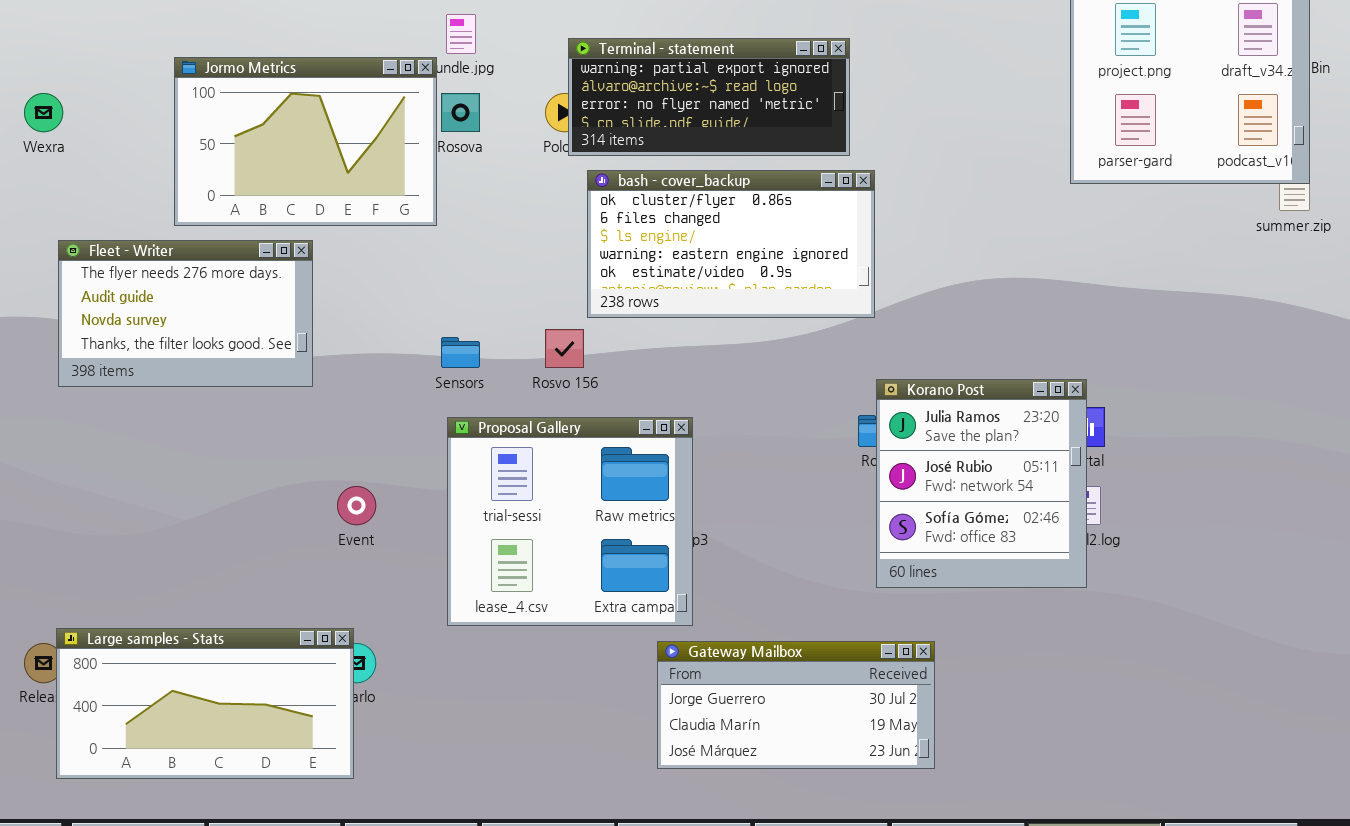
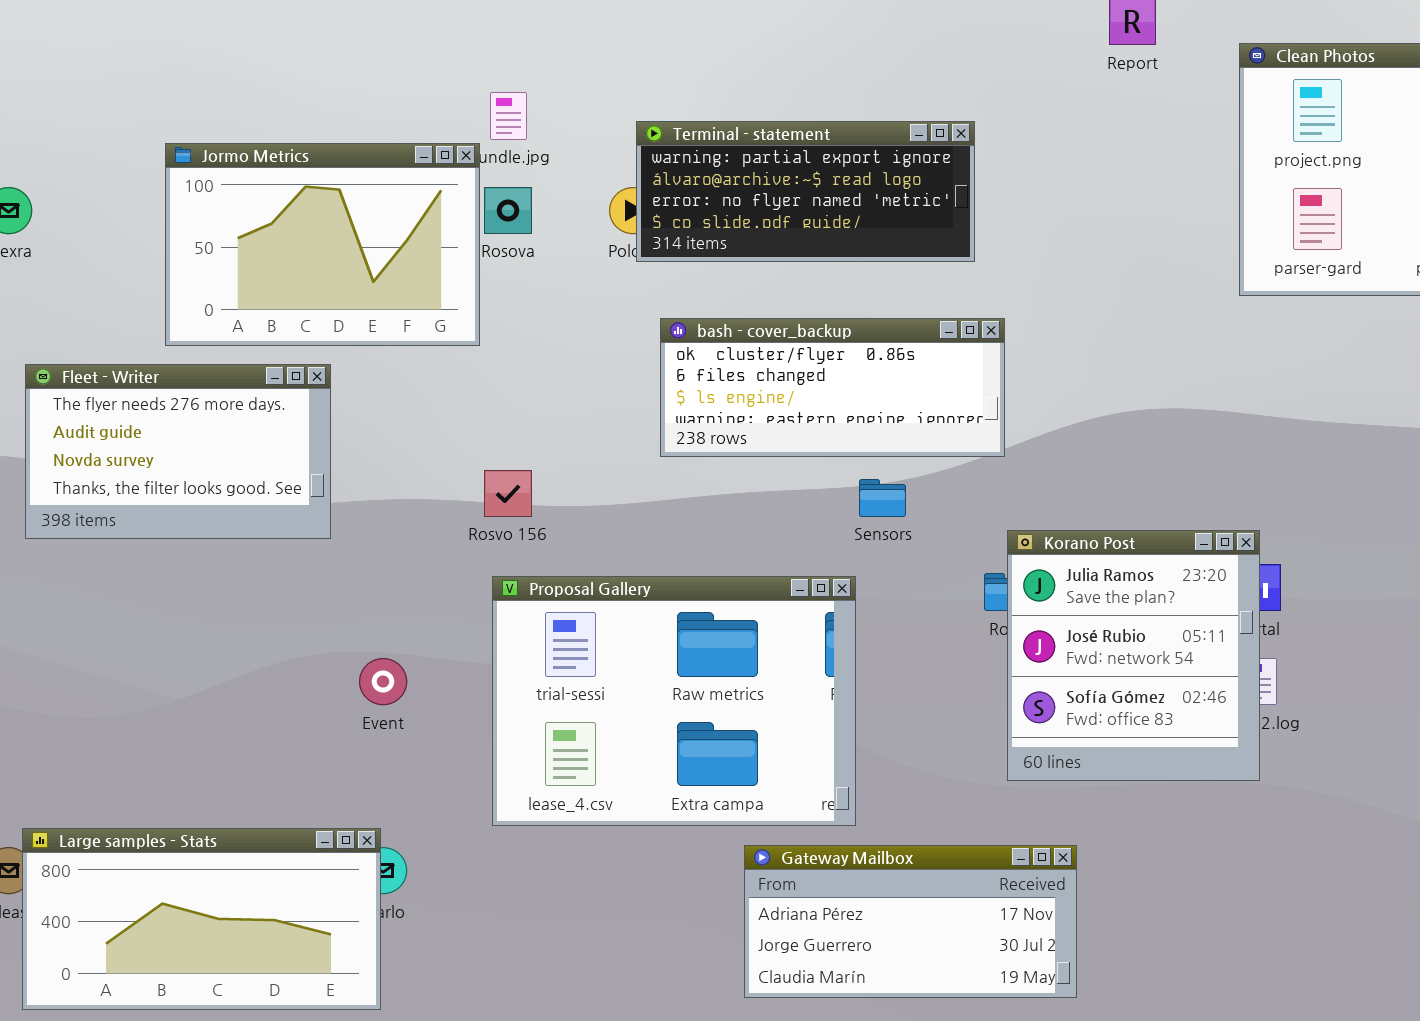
bash - cover_backup: [587,170,875,318] -> [660,318,1005,457], resized
Rosvo 156: [545,329,584,368] -> [484,470,532,517], moved
Sensors: [441,337,480,368] -> [859,479,906,517], moved
Proposal Gallery: [447,417,693,626] -> [492,576,856,826], resized
Gateway Mailbox: [657,641,935,769] -> [744,845,1077,998], scrolled up 1 row

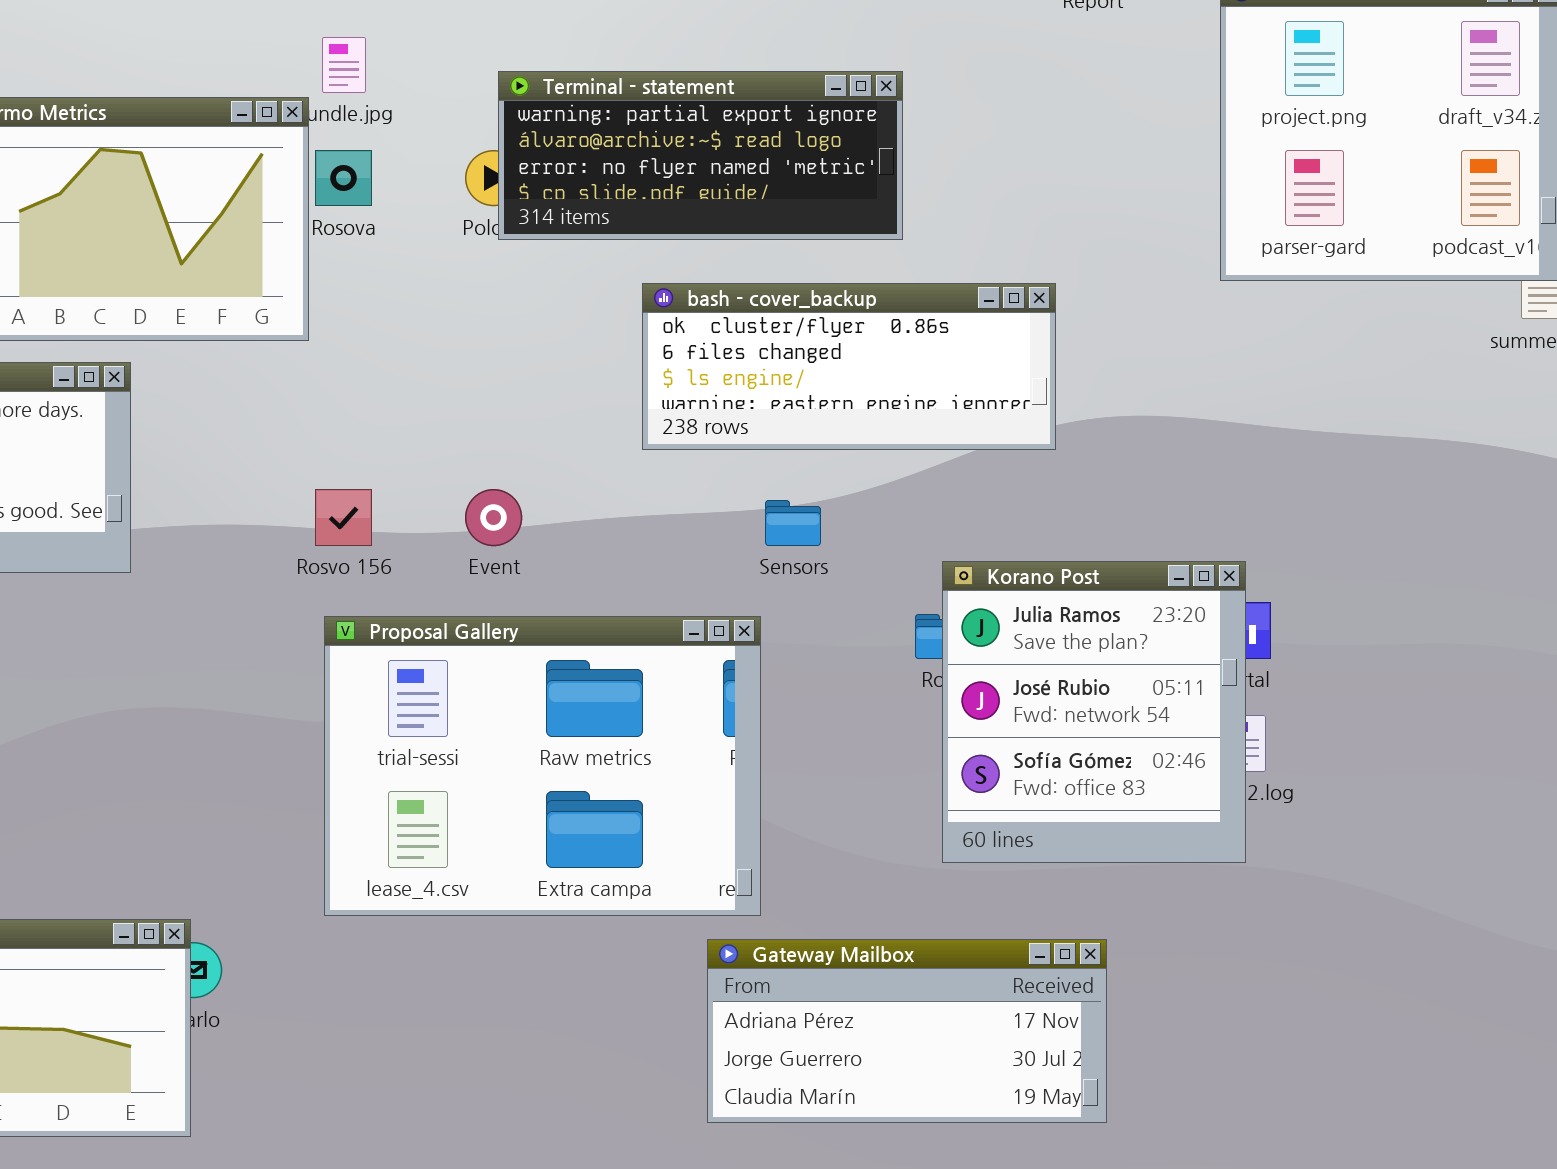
bash - cover_backup: [660,318,1005,457] -> [642,283,1056,450], moved
Event: [359,658,407,705] -> [465,489,522,546], moved
Gateway Mailbox: [744,845,1077,998] -> [707,939,1107,1123], moved

